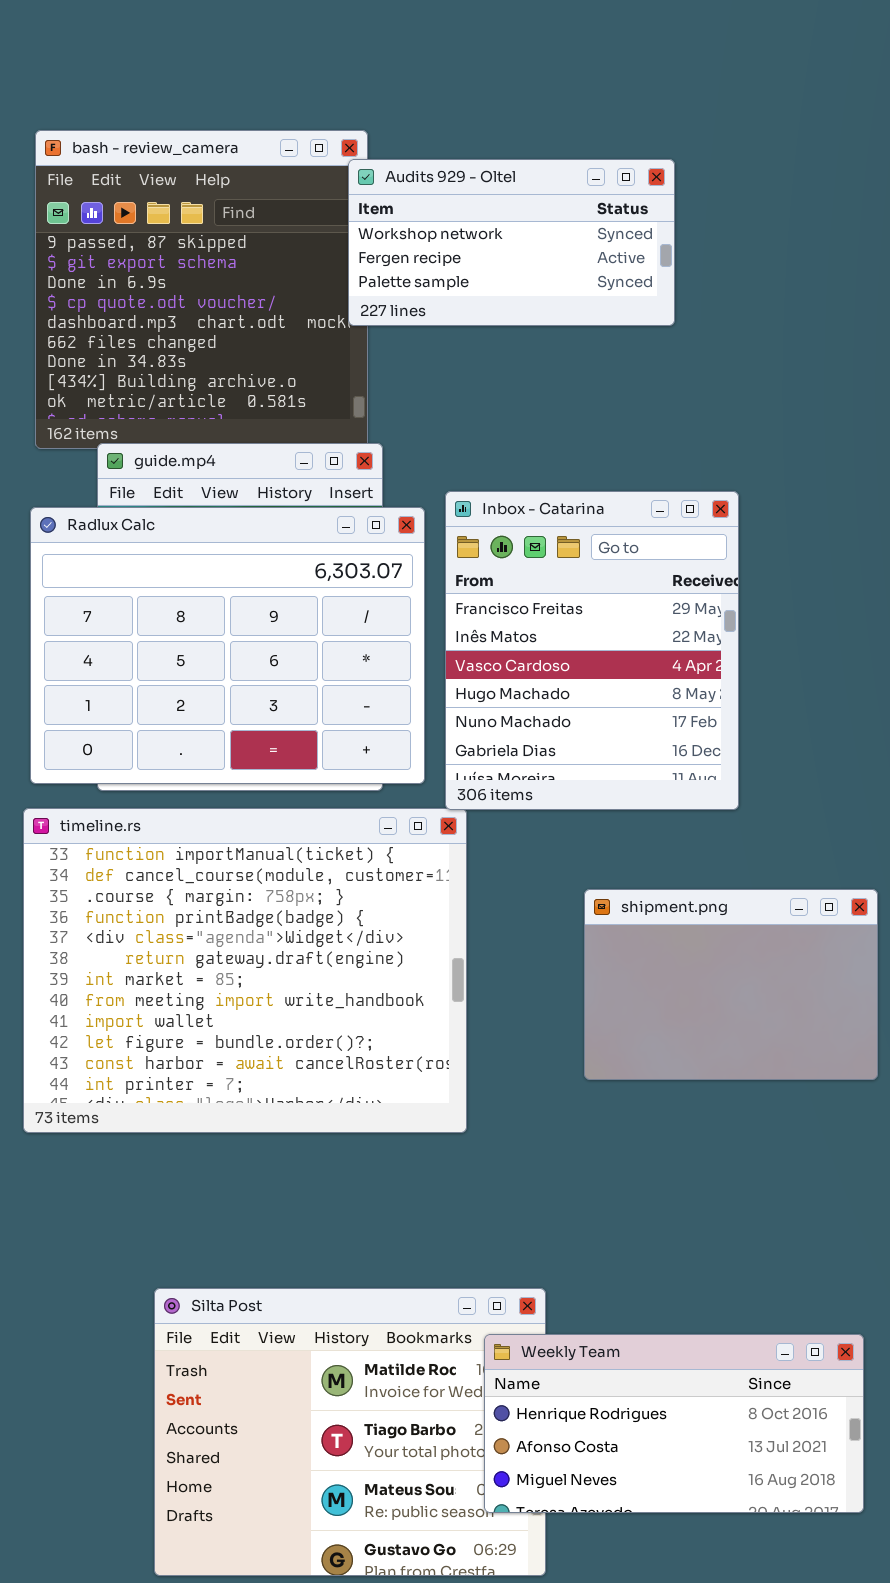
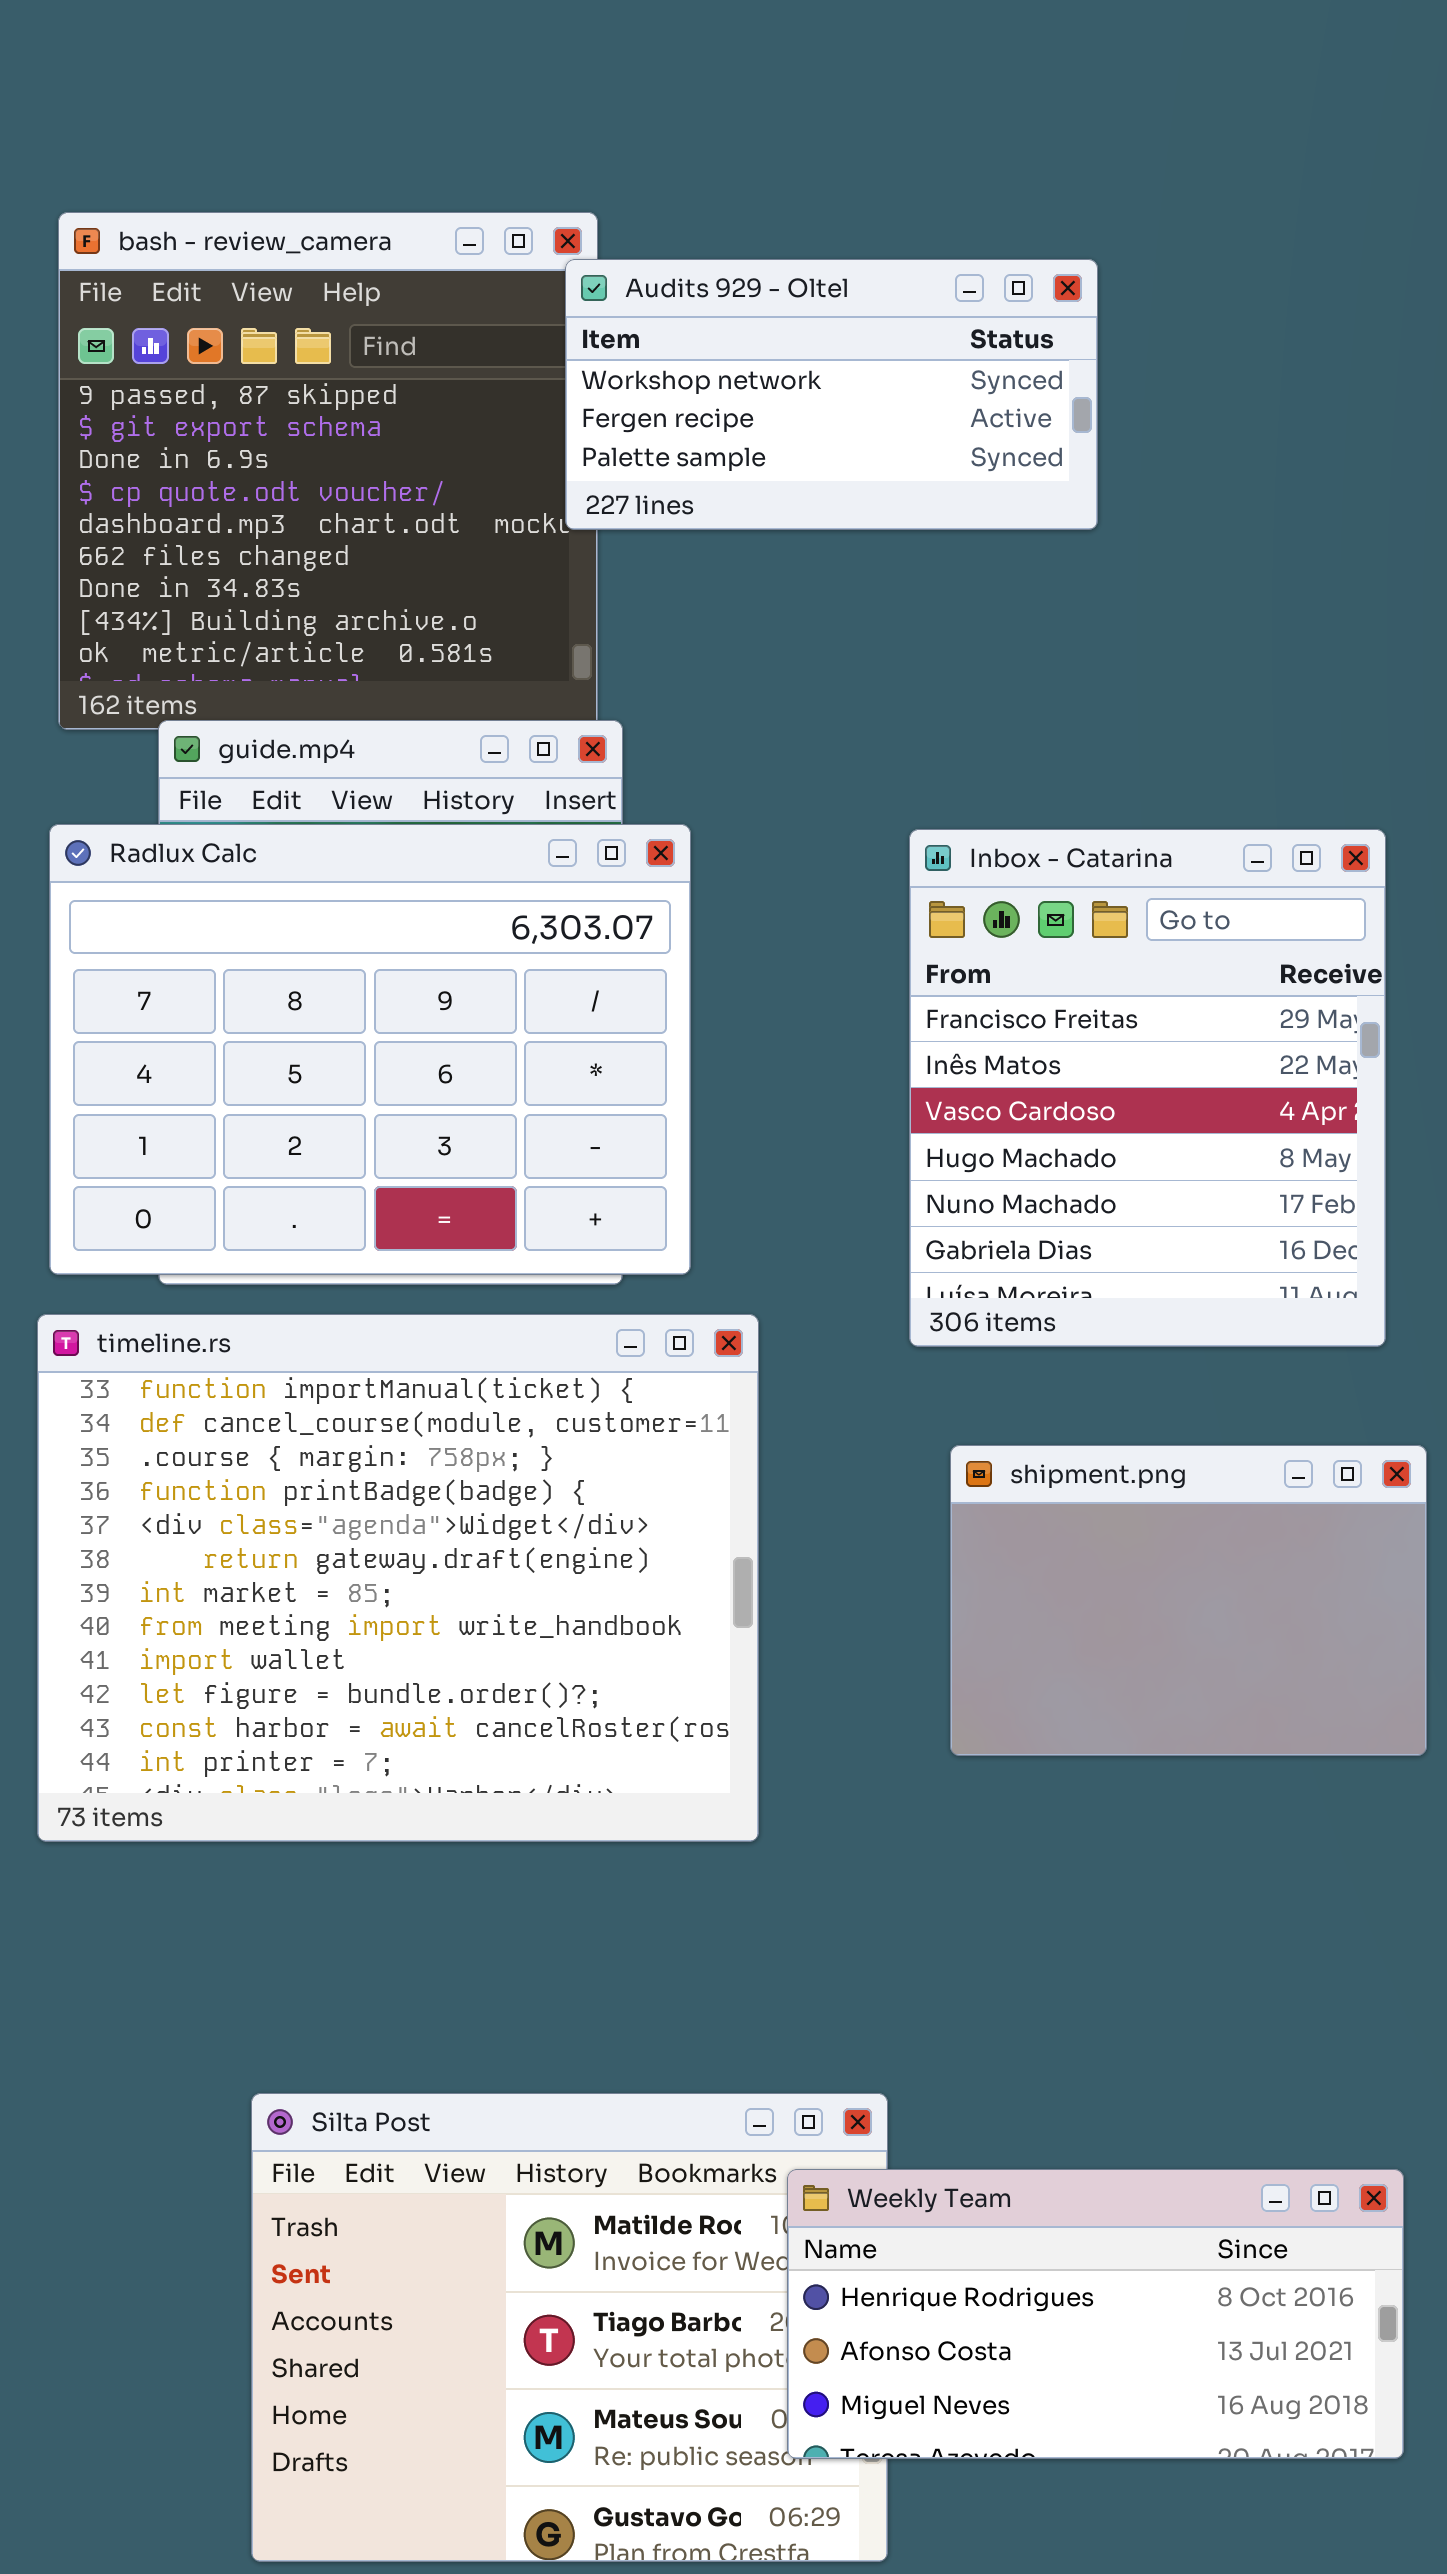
Inbox - Catarina: [445,491,739,810] -> [909,829,1386,1347], moved

